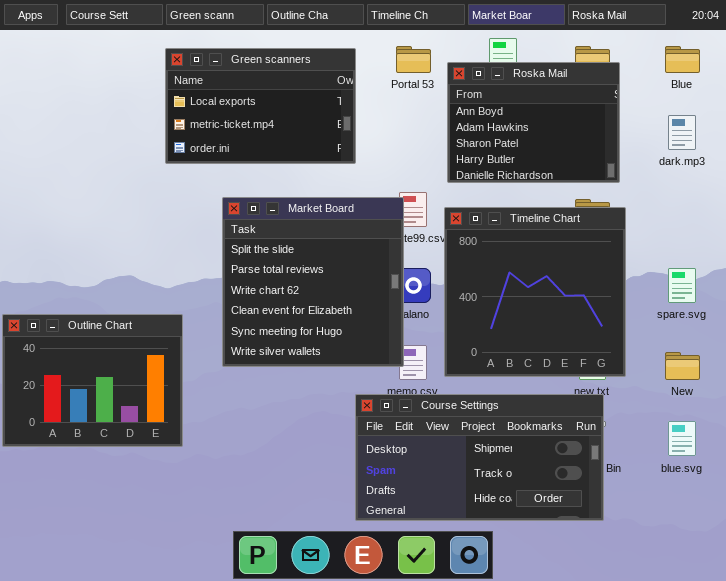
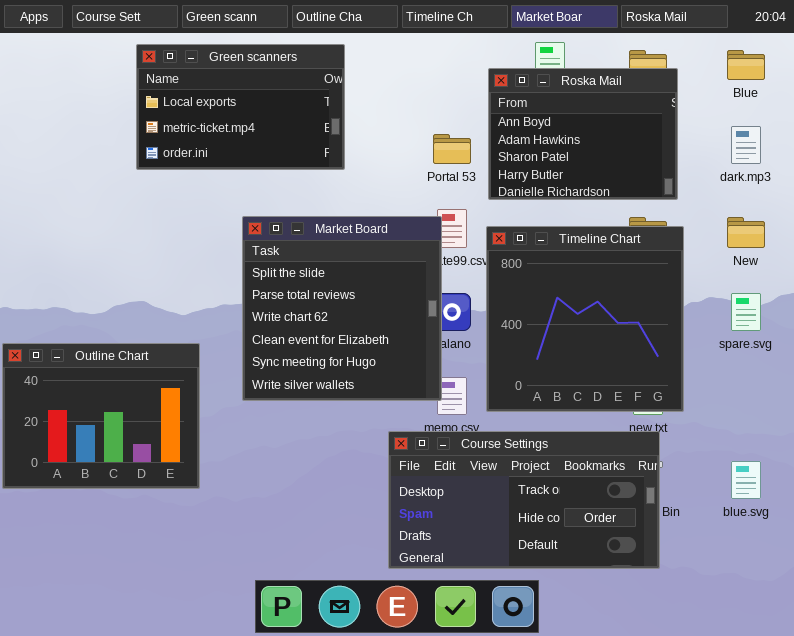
Portal 53: [396,46,431,73] -> [433,134,471,164], moved
Green scanners: [165,48,356,164] -> [136,44,345,170], moved
New: [665,352,700,380] -> [727,217,765,248], moved
Course Settings: [355,394,604,521] -> [388,431,660,569], scrolled down 1 row

